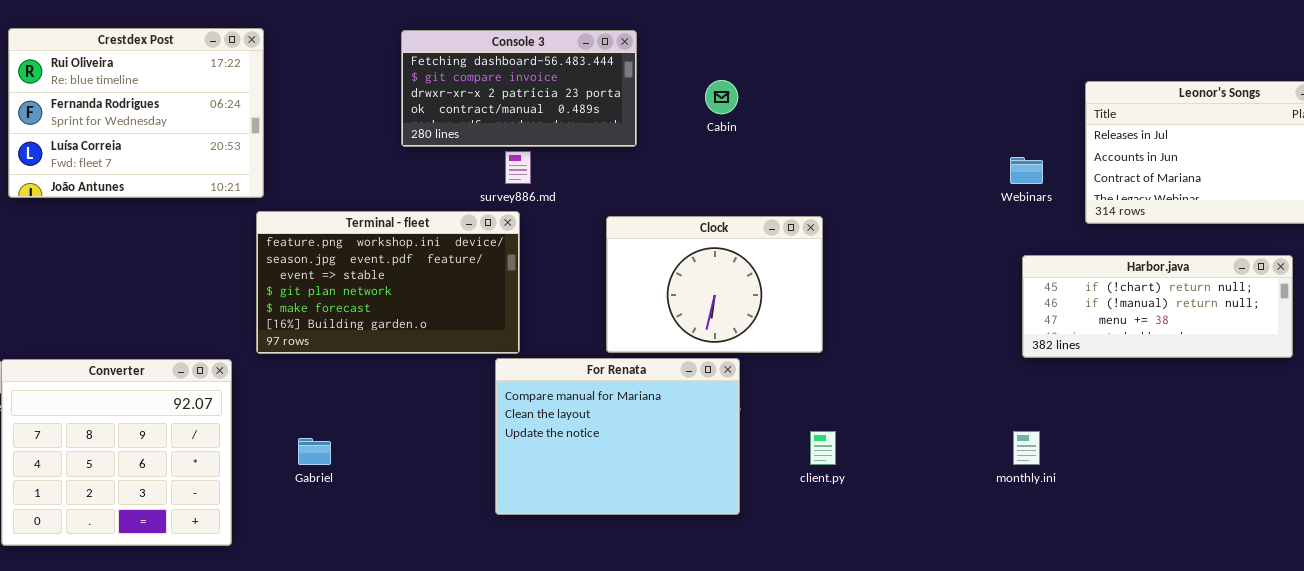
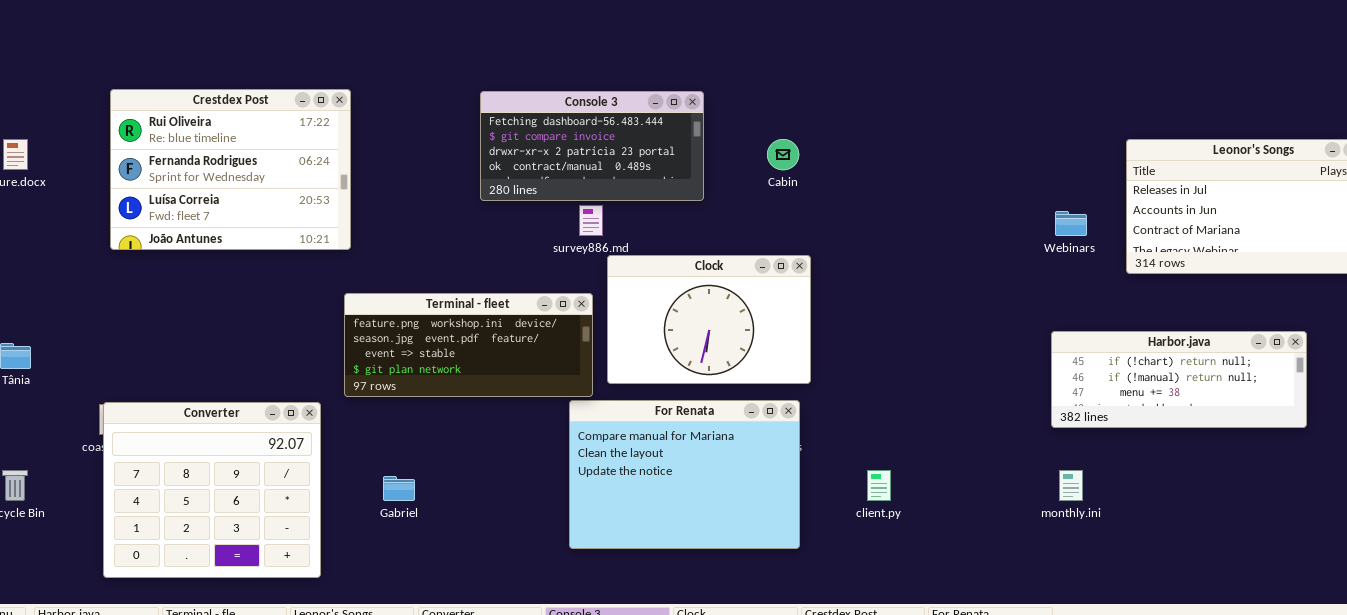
Terminal - fleet: [256,211,520,354] -> [344,293,593,397], resized
Clock: [606,216,823,353] -> [607,255,811,384], moved
Harbor.java: [1022,255,1293,358] -> [1051,331,1307,428], moved

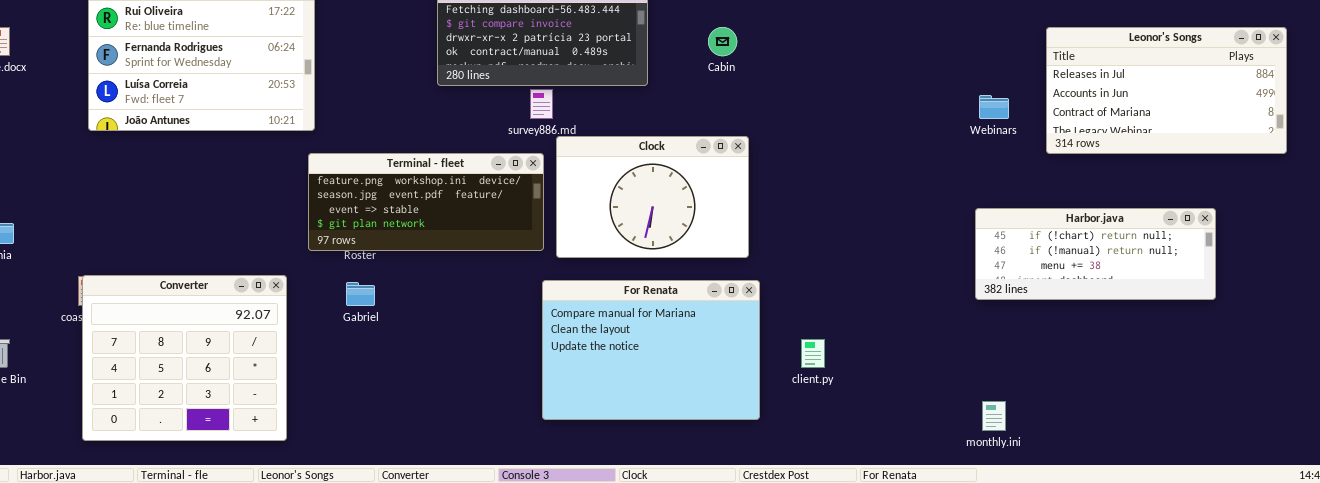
Terminal - fleet: [344,293,593,397] -> [308,153,544,251], moved
For Renata: [569,400,800,549] -> [542,280,760,420], moved
monthly.ini: [1059,470,1083,501] -> [982,401,1006,431], moved
Gabriel: [383,476,415,501] -> [346,282,375,306], moved

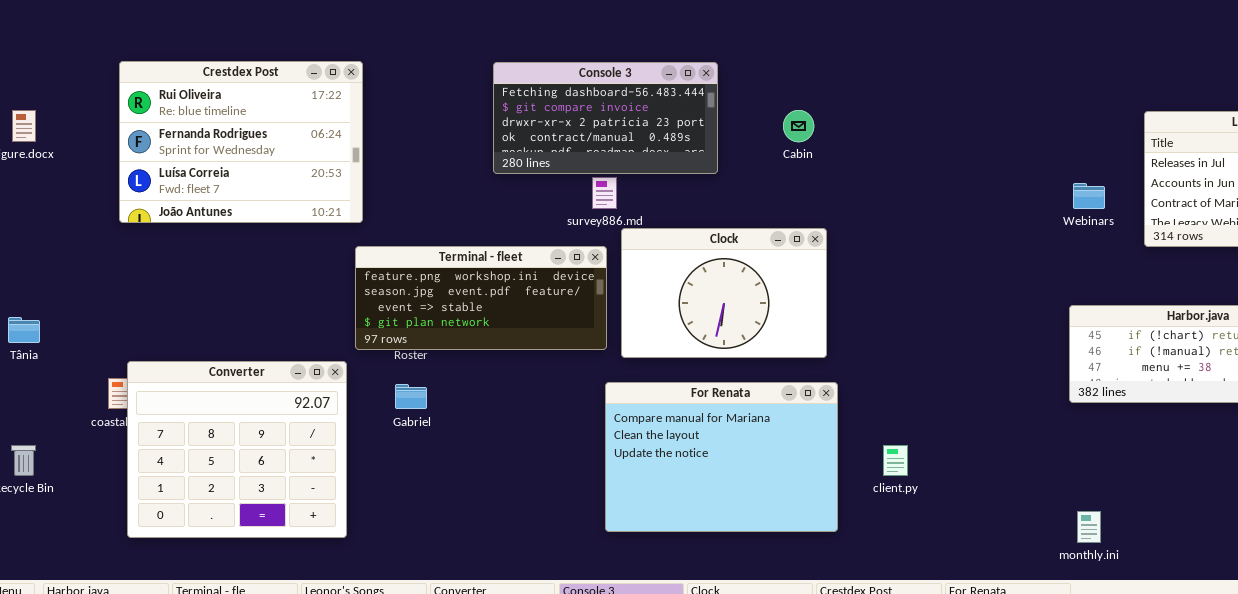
Converter: [82,275,287,441] -> [127,361,347,538], moved

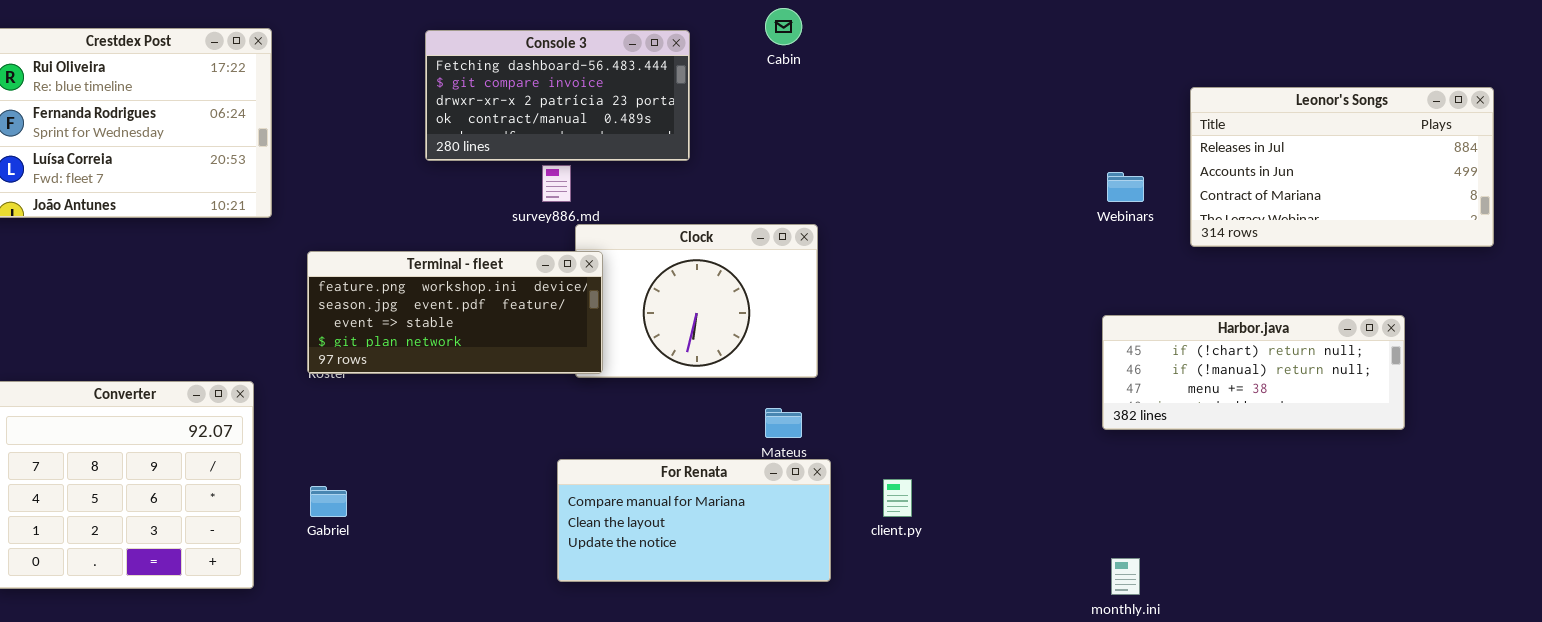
Cabin: [783,110,814,142] -> [765,8,802,45], moved
Terminal - fleet: [355,246,607,350] -> [307,251,603,374], moved
For Renata: [605,382,838,532] -> [557,459,831,582], resized
Gabriel: [395,384,427,409] -> [310,486,347,517], moved

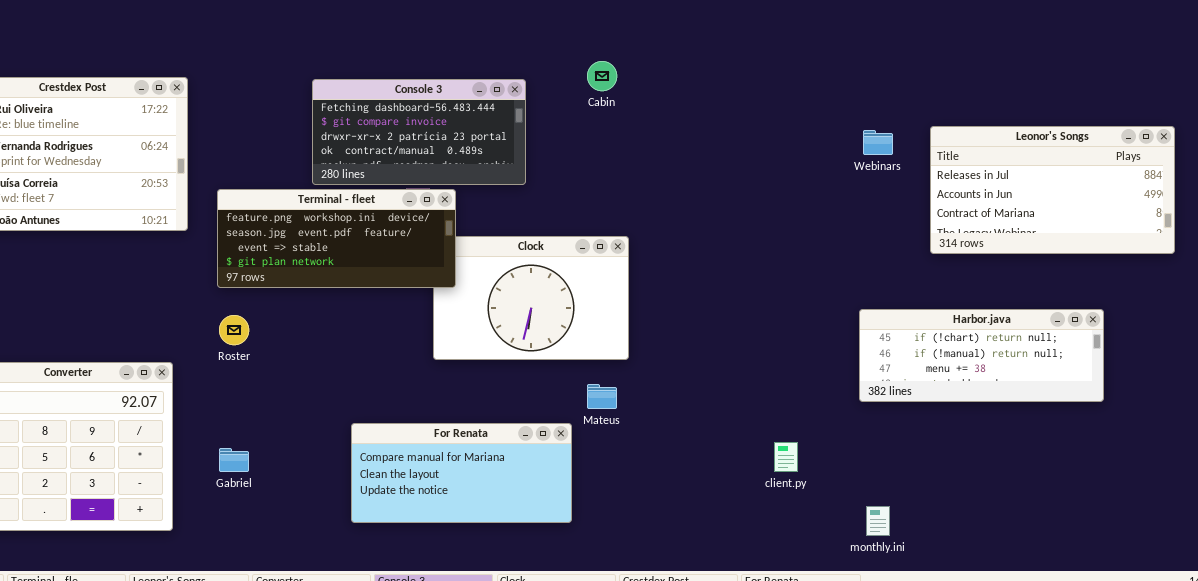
Webinars: [1107,172,1144,202] -> [863,130,893,155], moved
Terminal - fleet: [307,251,603,374] -> [217,189,456,288], moved
For Renata: [557,459,831,582] -> [351,423,572,523], moved
client.py: [883,479,912,517] -> [774,442,798,472], moved

